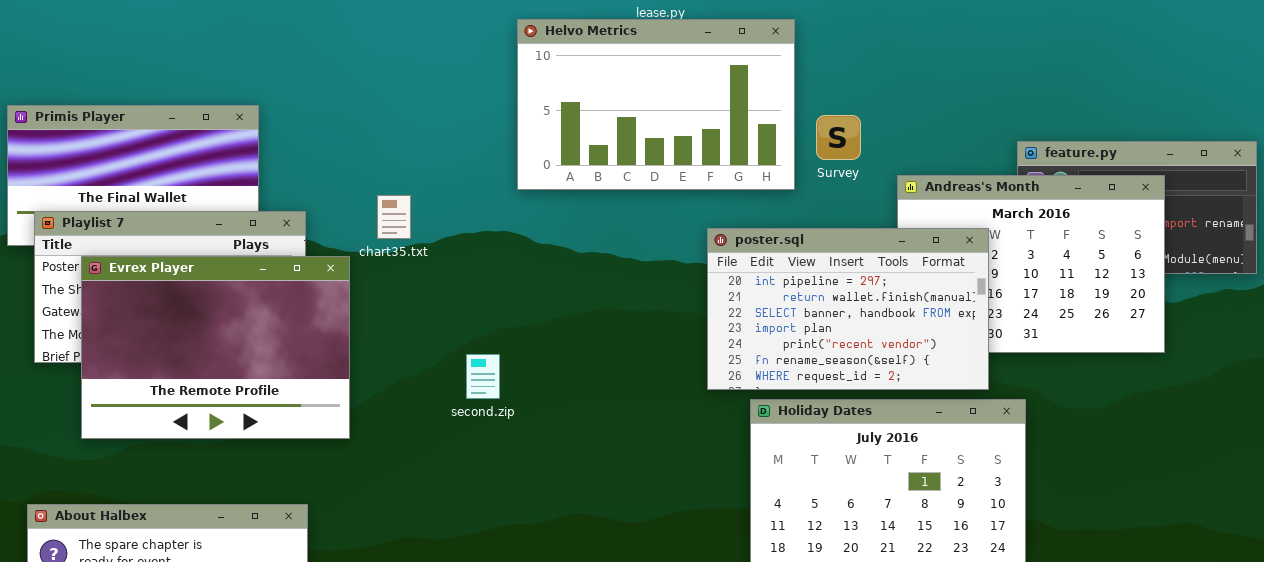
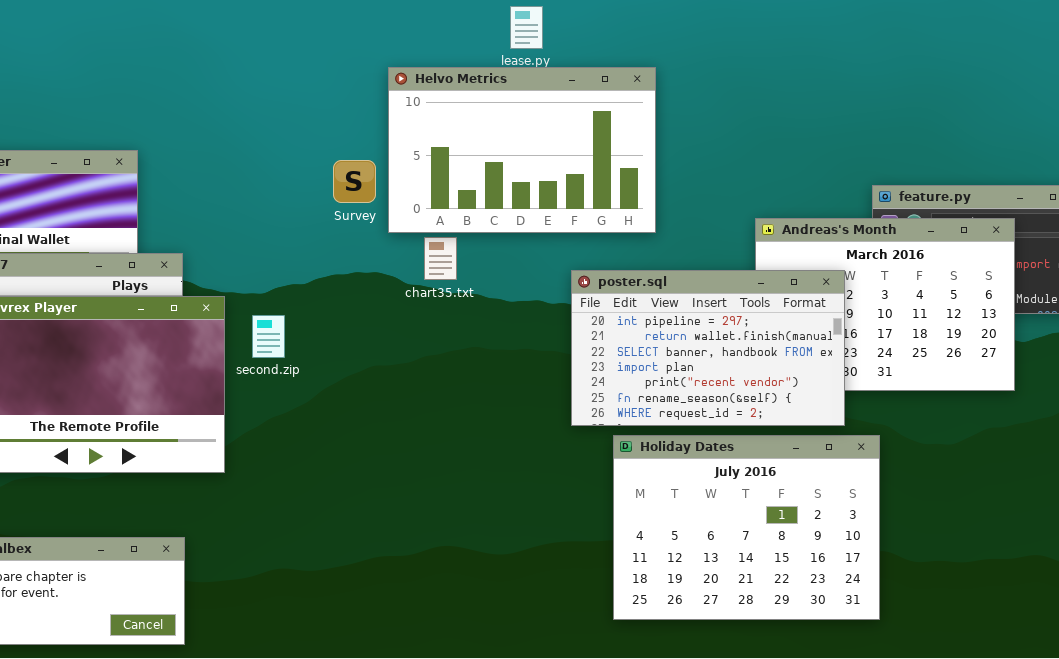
Survey: [816,115,861,160] -> [333,160,376,203], moved
chart35.txt: [377,195,411,239] -> [424,237,457,280], moved
second.zip: [466,354,500,399] -> [252,315,285,358], moved

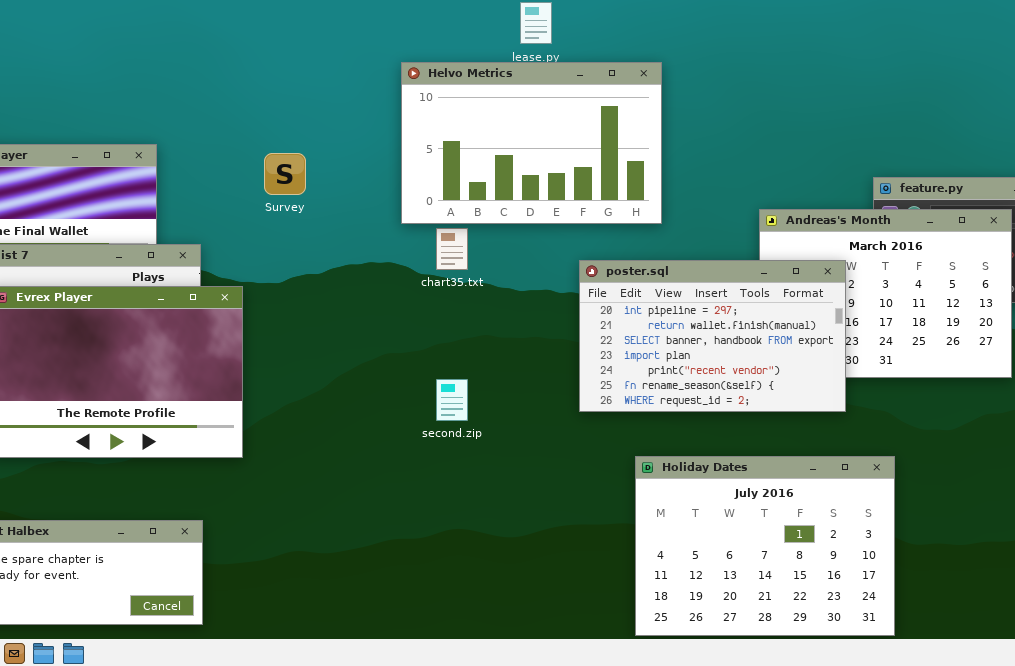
Survey: [333,160,376,203] -> [264,153,306,195], moved
second.zip: [252,315,285,358] -> [436,379,468,421], moved
Holiday Dates: [613,435,880,620] -> [635,456,895,636], moved

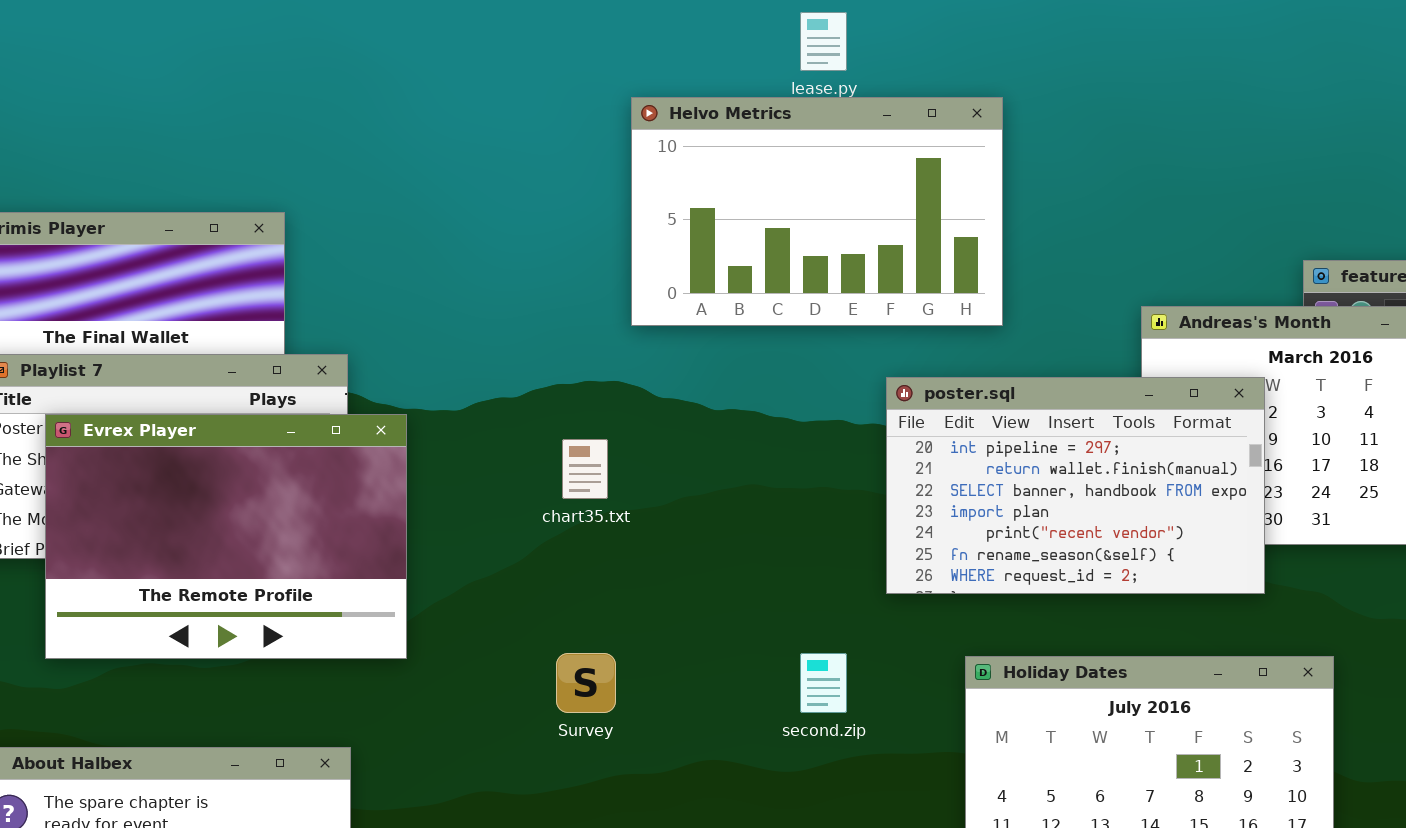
Survey: [264,153,306,195] -> [556,653,616,713], moved
chart35.txt: [436,228,468,270] -> [562,439,608,499], moved
second.zip: [436,379,468,421] -> [800,653,847,713], moved

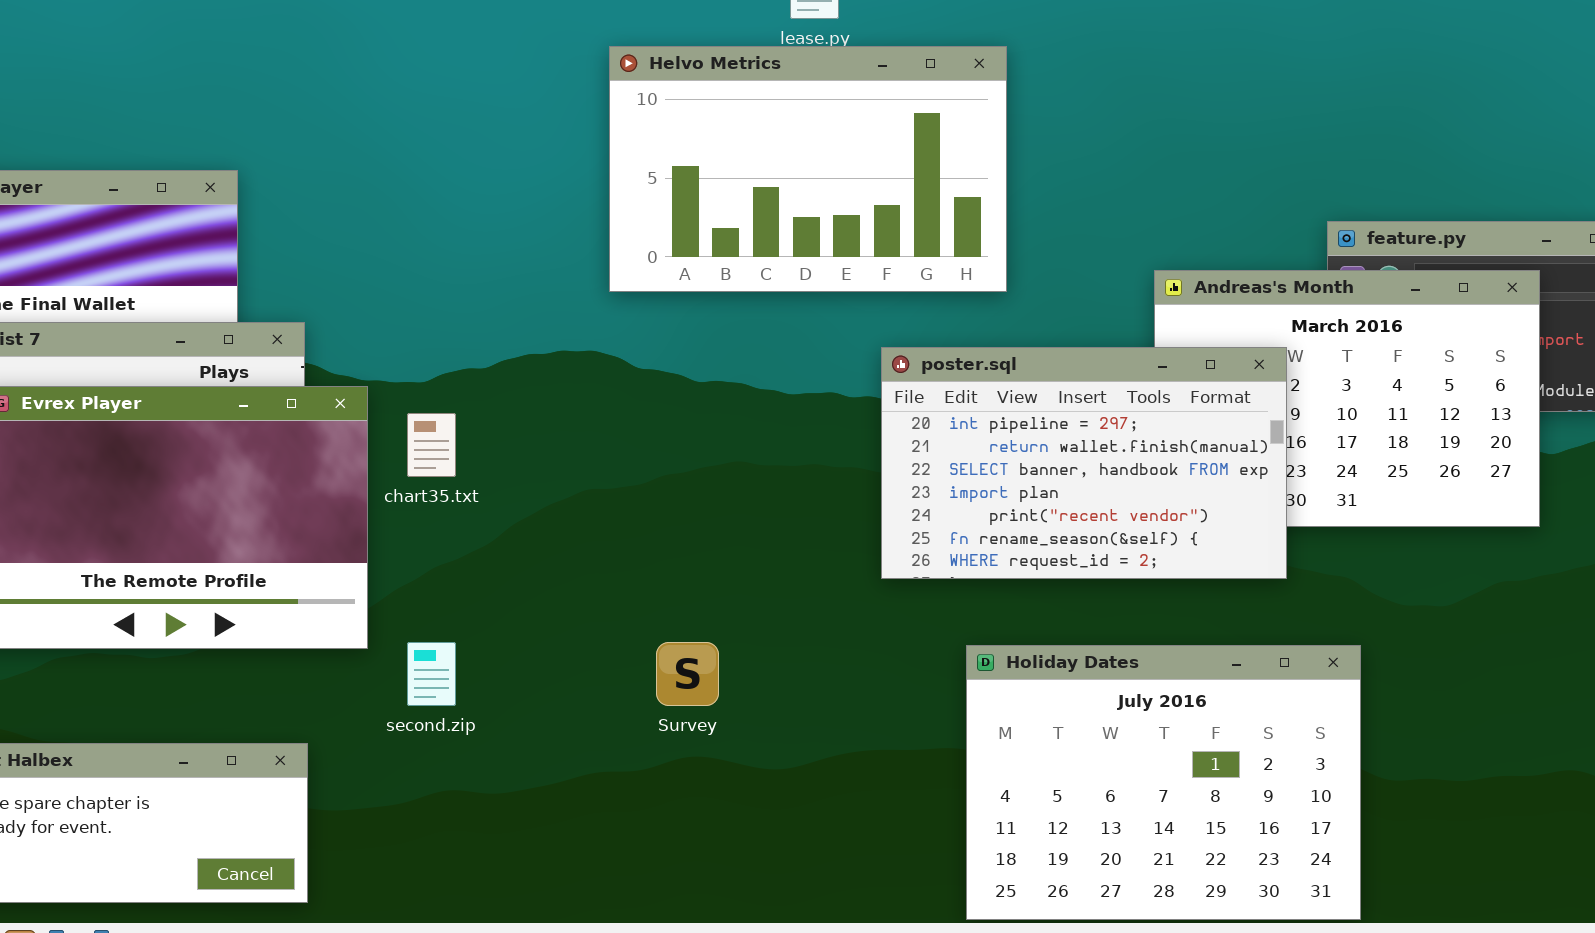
chart35.txt: [562,439,608,499] -> [407,413,456,477], moved
Survey: [556,653,616,713] -> [656,642,719,706], moved
second.zip: [800,653,847,713] -> [407,642,456,706], moved

